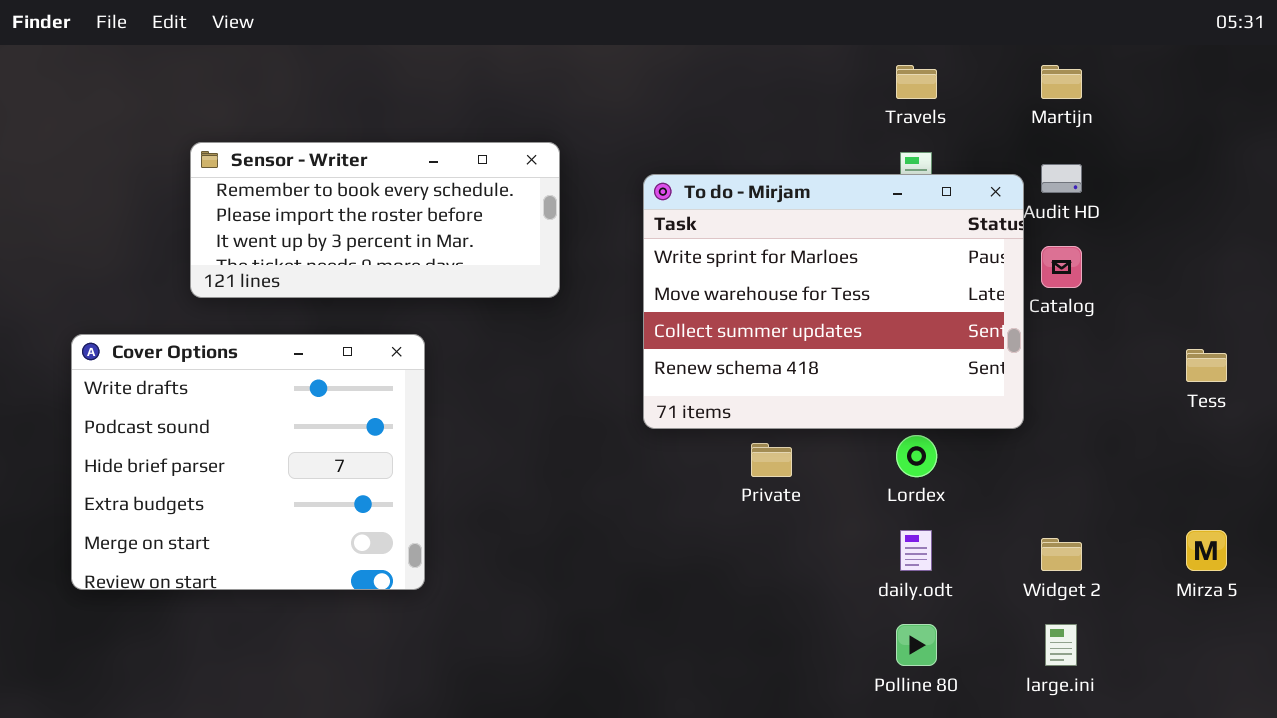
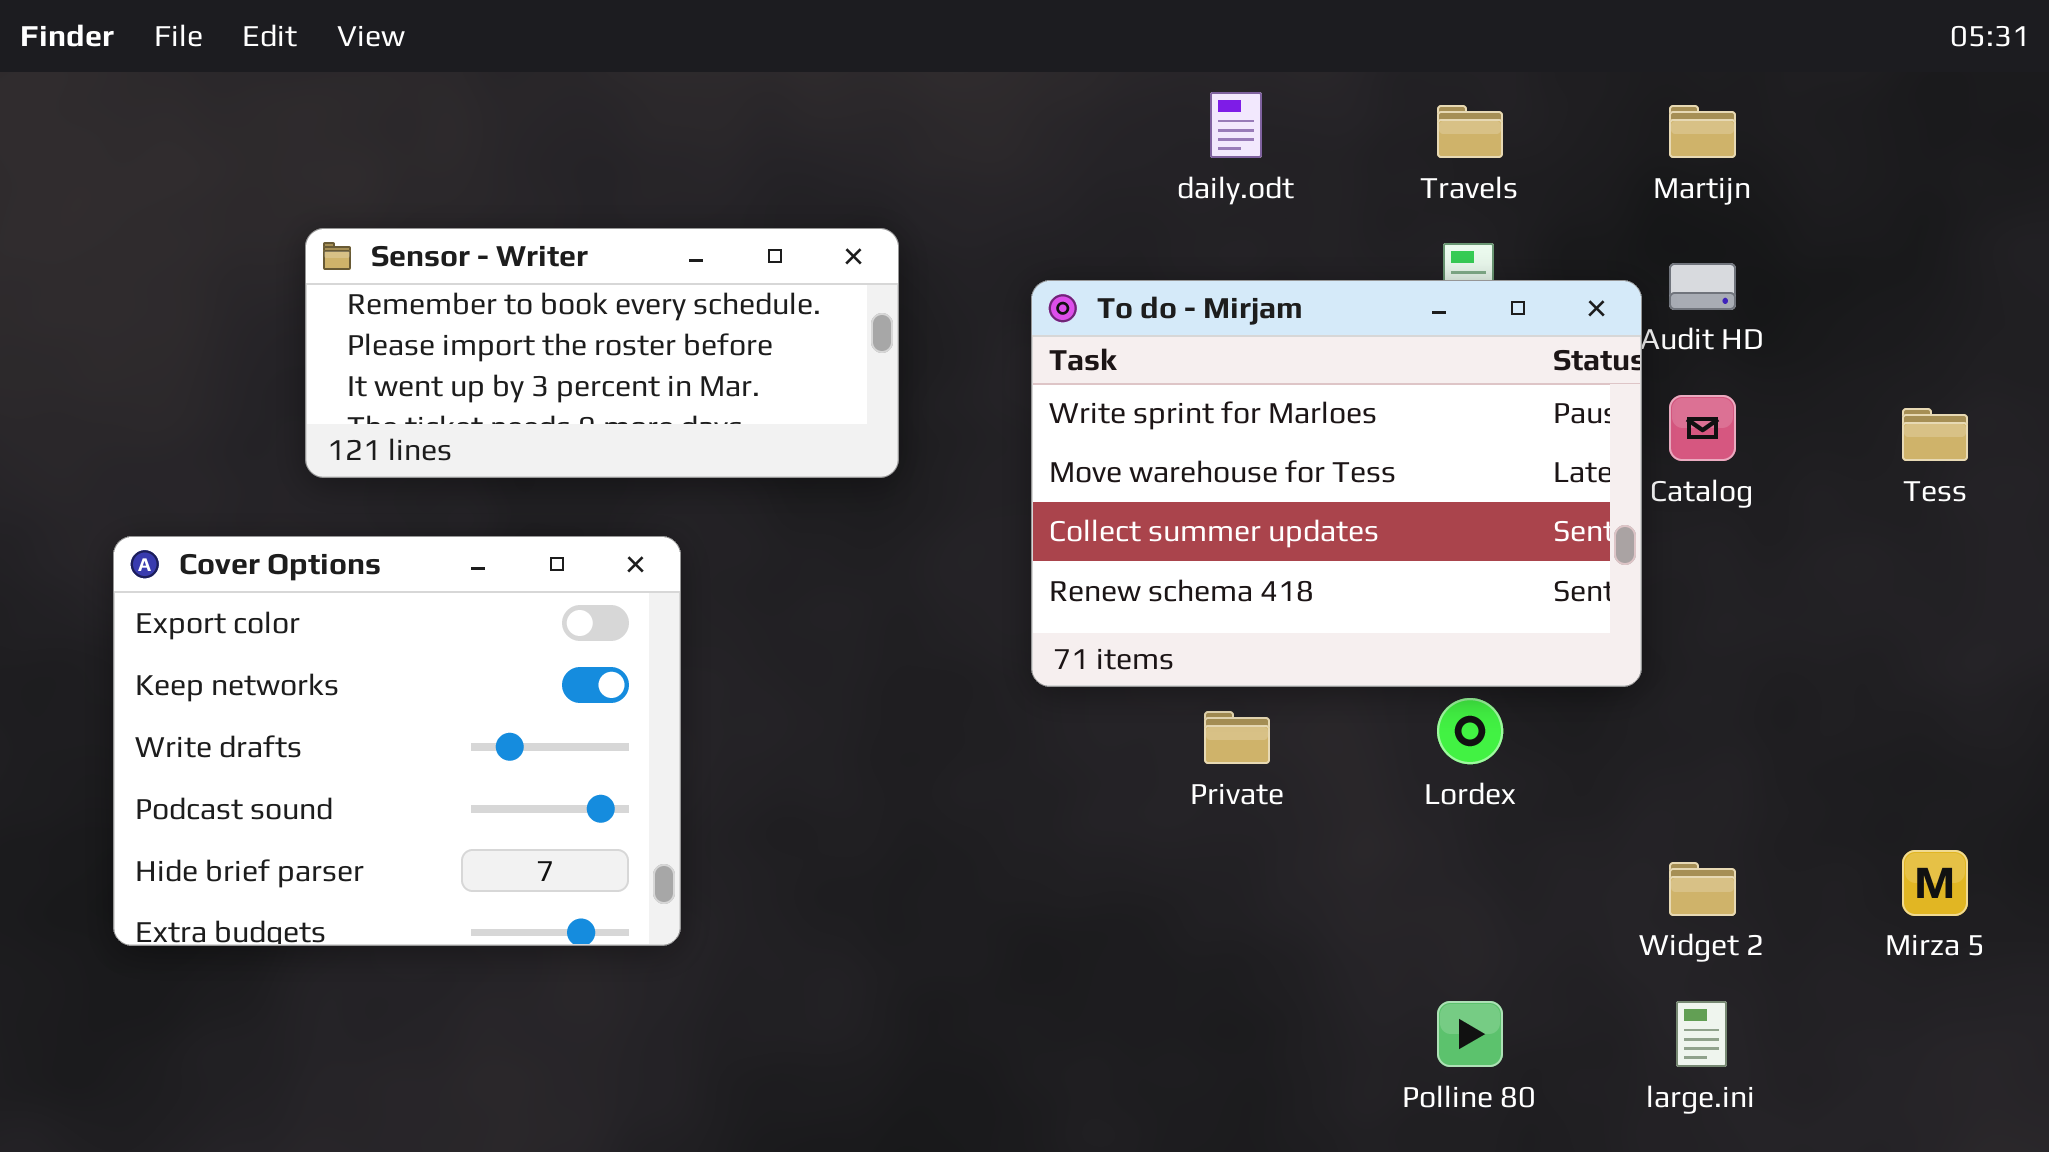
Cover Options: [71,334,425,590] -> [113,536,681,946], scrolled up 2 rows
Tess: [1186,349,1227,382] -> [1902,408,1968,461], moved
daily.odt: [900,530,932,571] -> [1210,92,1262,158], moved

